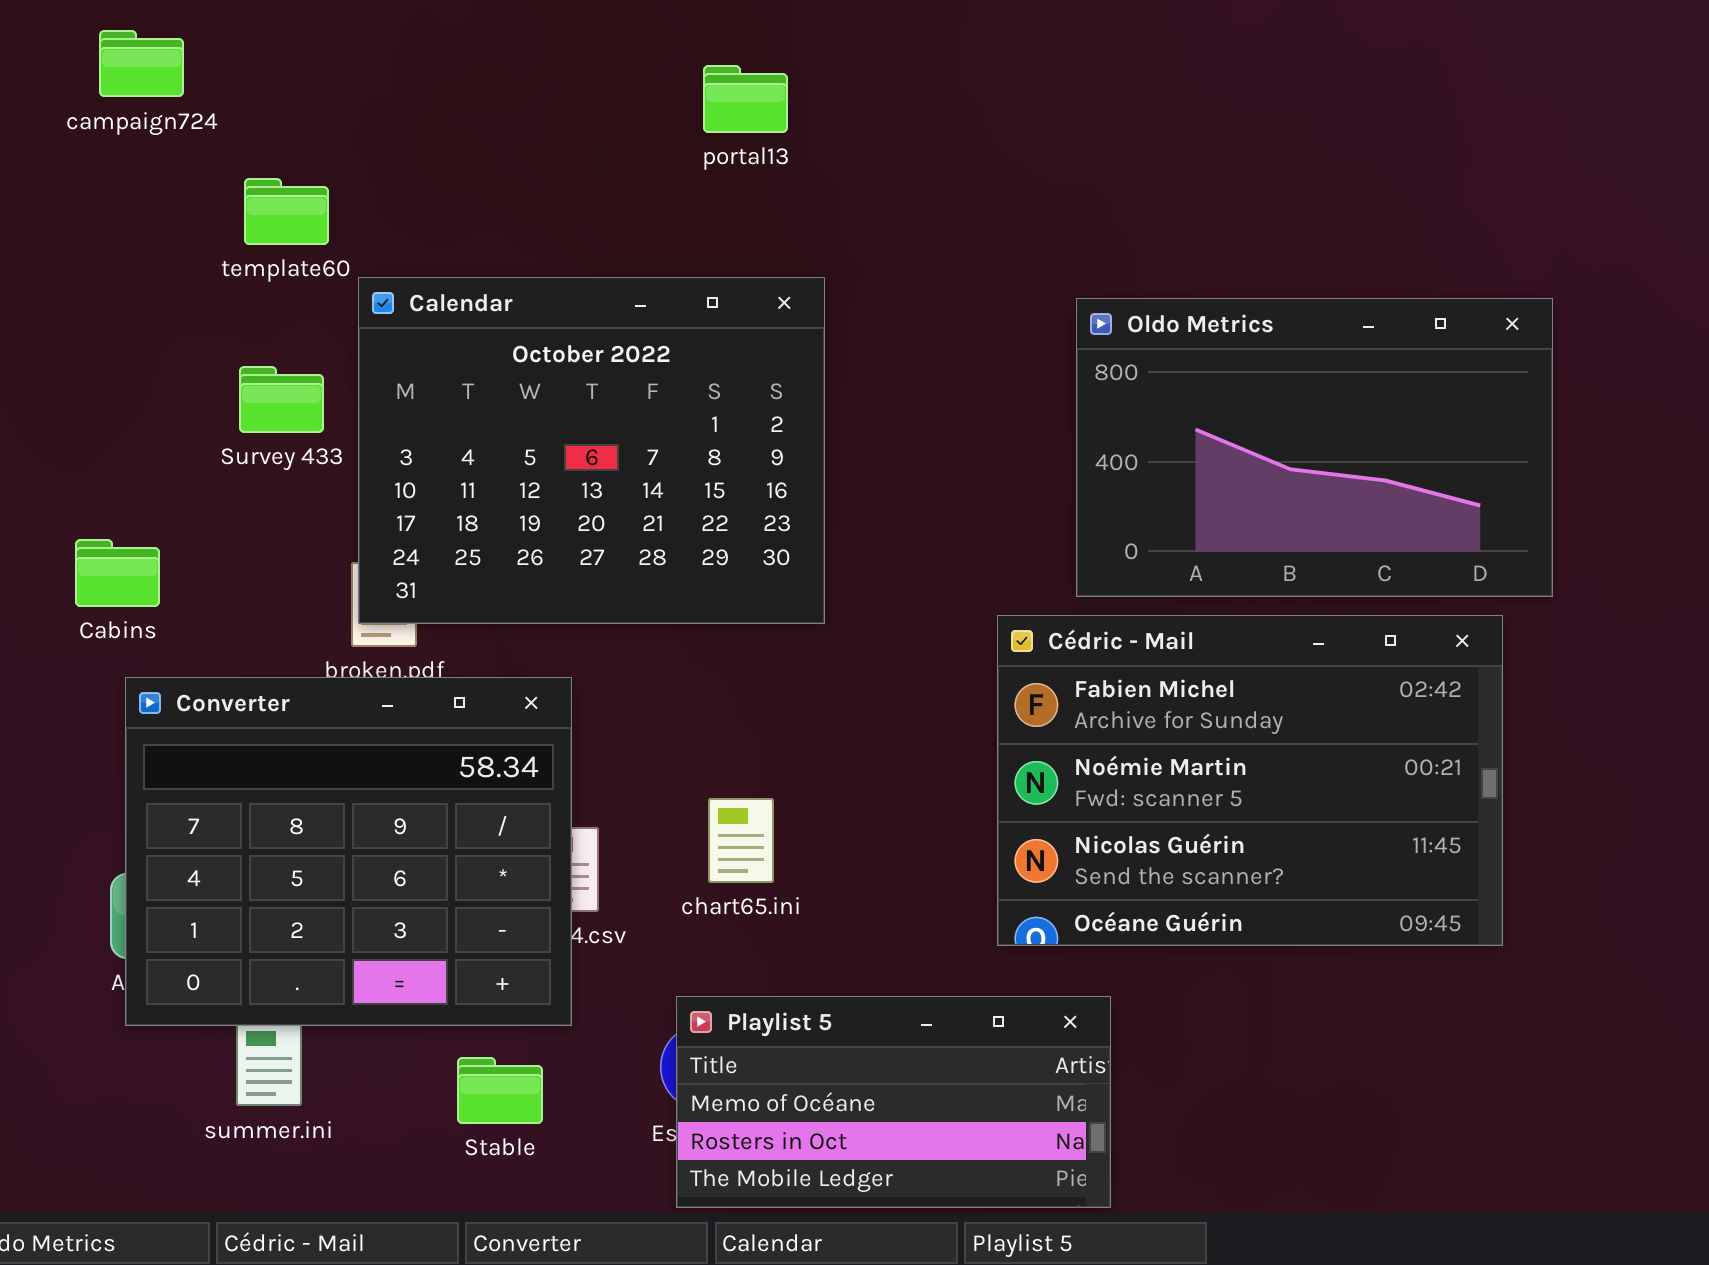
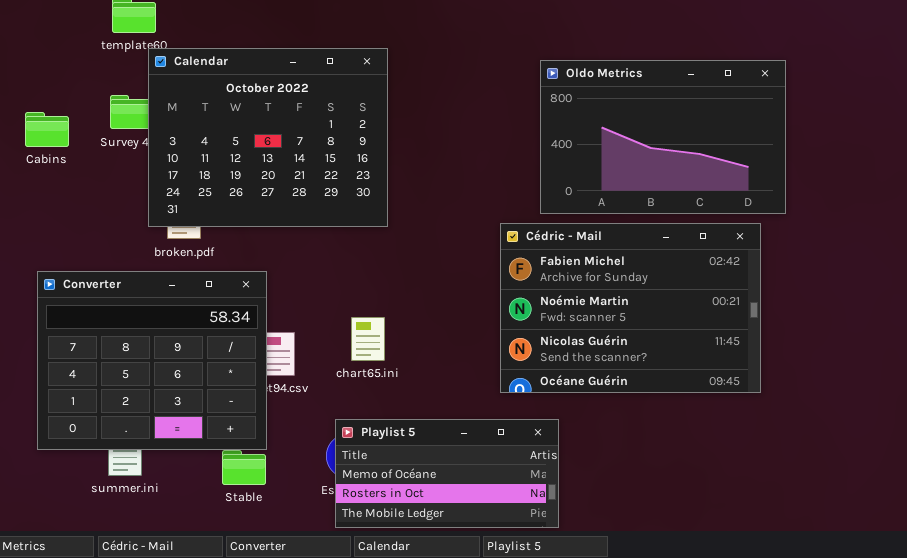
Calendar: [358,277,825,624] -> [148,48,388,227], moved
Cabins: [75,539,160,607] -> [25,112,69,147], moved
Converter: [125,677,572,1026] -> [37,271,267,450], moved

